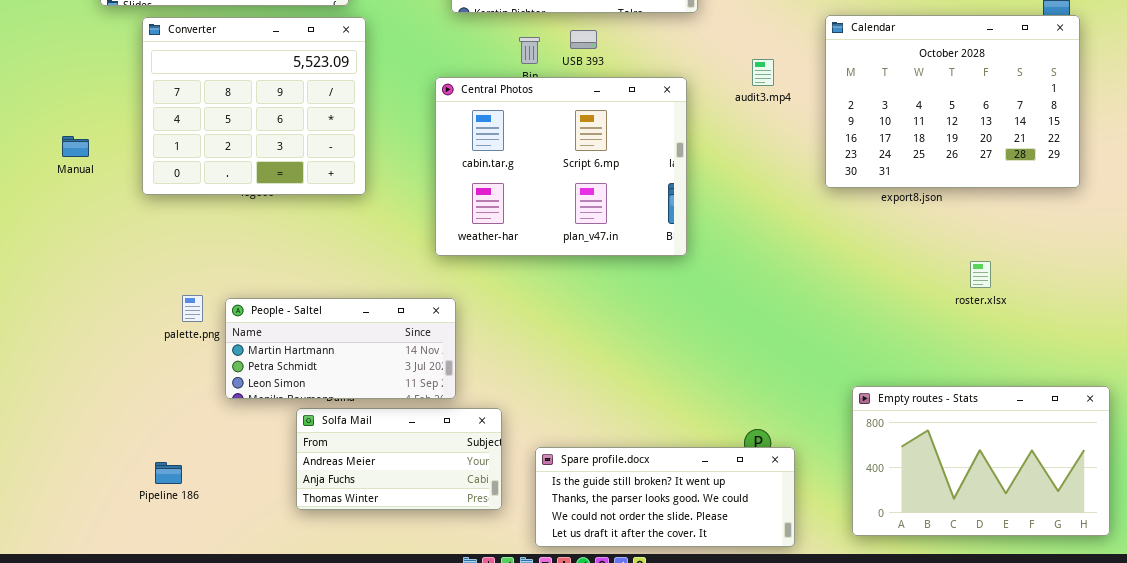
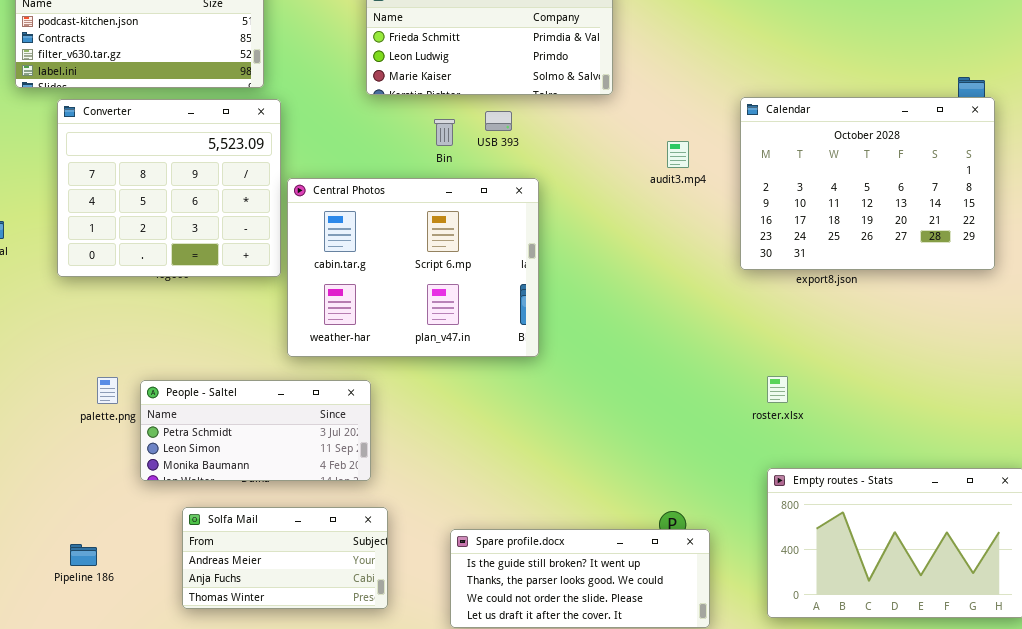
Central Photos: [435,77,687,256] -> [287,178,539,357], moved
roster.xlsx: [970,261,991,288] -> [767,376,788,403], moved
People - Saltel: [225,298,456,399] -> [140,380,371,481], scrolled down 1 row
Solfa Mail: [296,408,502,510] -> [182,507,388,609], moved

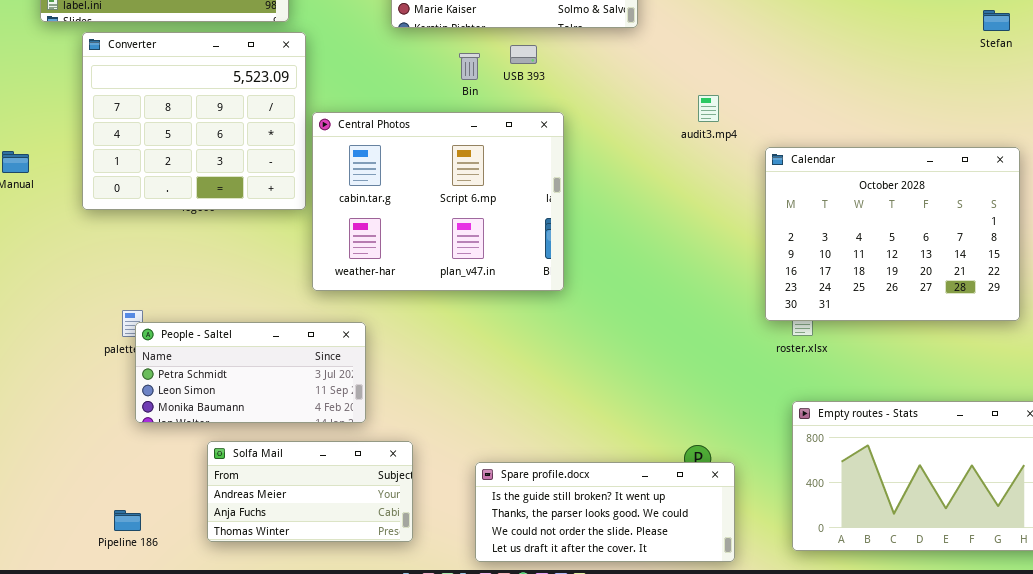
Calendar: [740,97,995,270] -> [765,147,1020,321], moved
audit3.mp4: [667,141,689,168] -> [698,95,719,122], moved
People - Saltel: [140,380,371,481] -> [135,322,366,423], moved
Pipeline 186: [70,544,97,566] -> [114,510,141,531], moved

